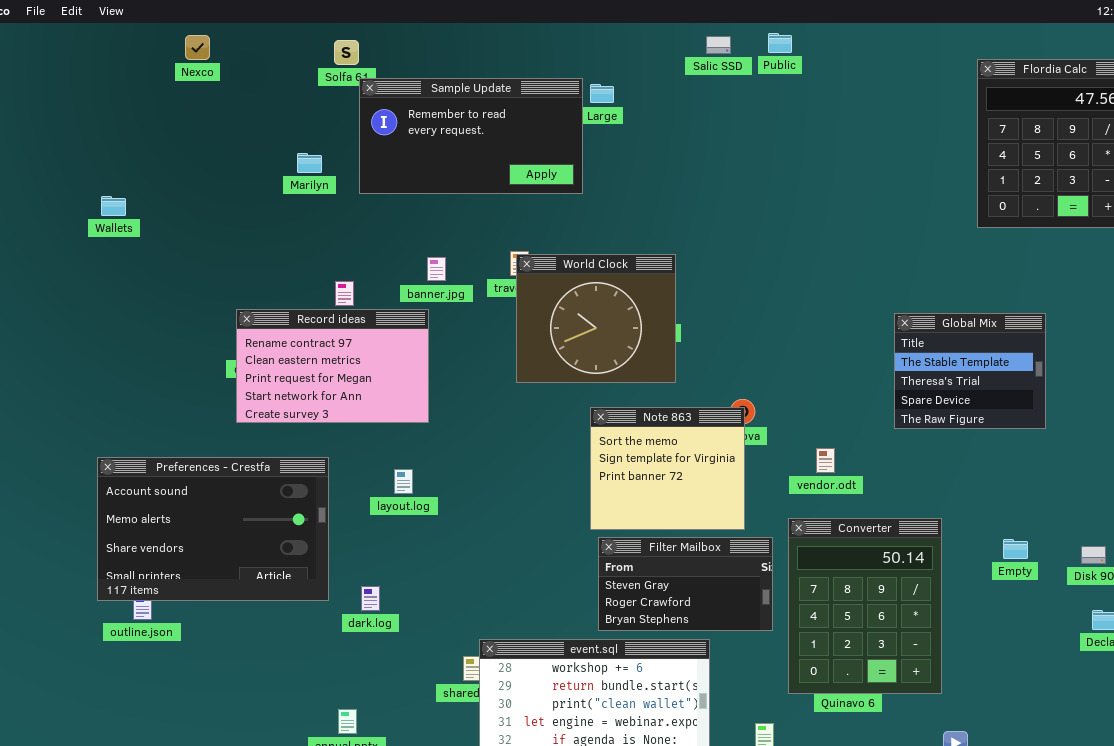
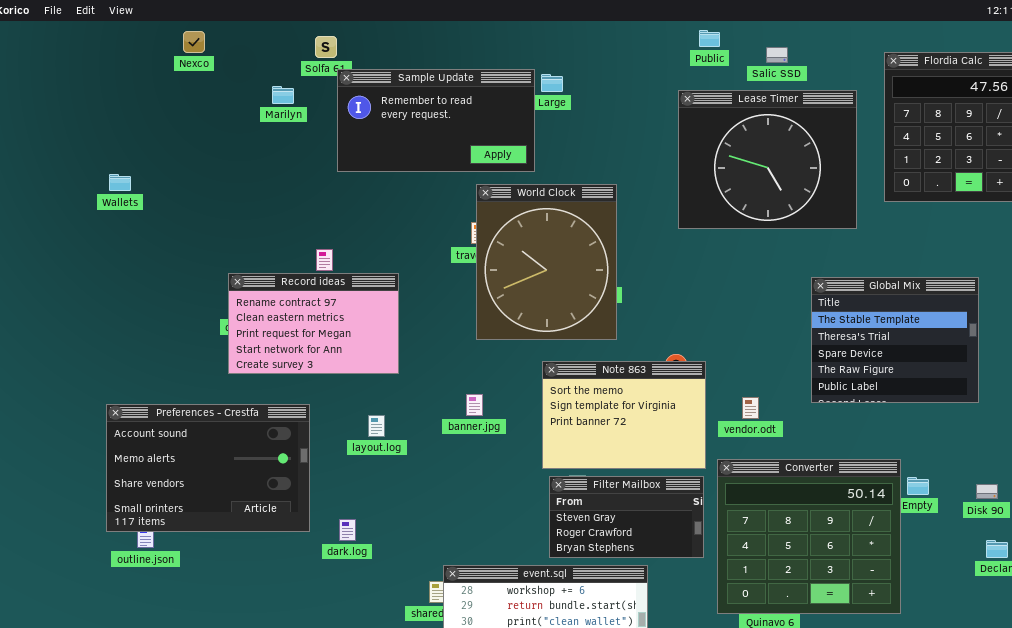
Salic SSD: [706,36,731,54] -> [766,47,788,63], moved
Lease Timer: none -> [678,90,857,229], opened
Marilyn: [297,153,322,173] -> [272,86,294,104], moved
World Clock: [516,254,676,383] -> [476,184,617,340], resized
banner.jpg: [427,257,446,281] -> [466,394,483,416], moved
Global Mix: [894,313,1046,429] -> [811,277,979,403], resized
Note 863: [590,407,745,530] -> [542,361,706,469], resized
Converter: [788,518,942,694] -> [717,459,901,614], resized

